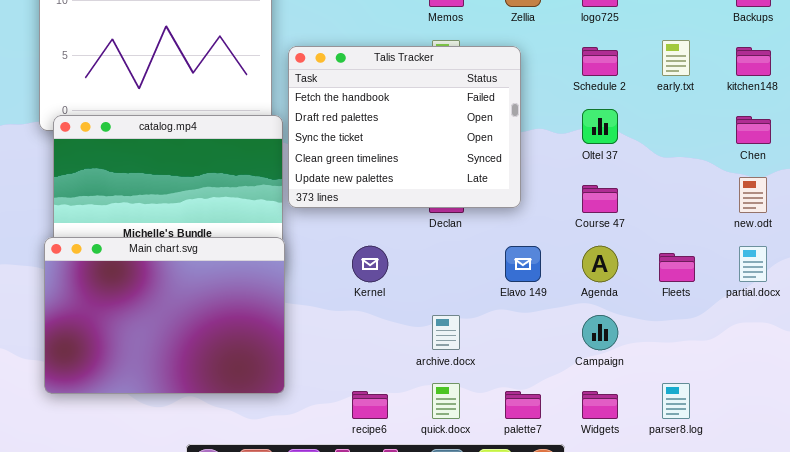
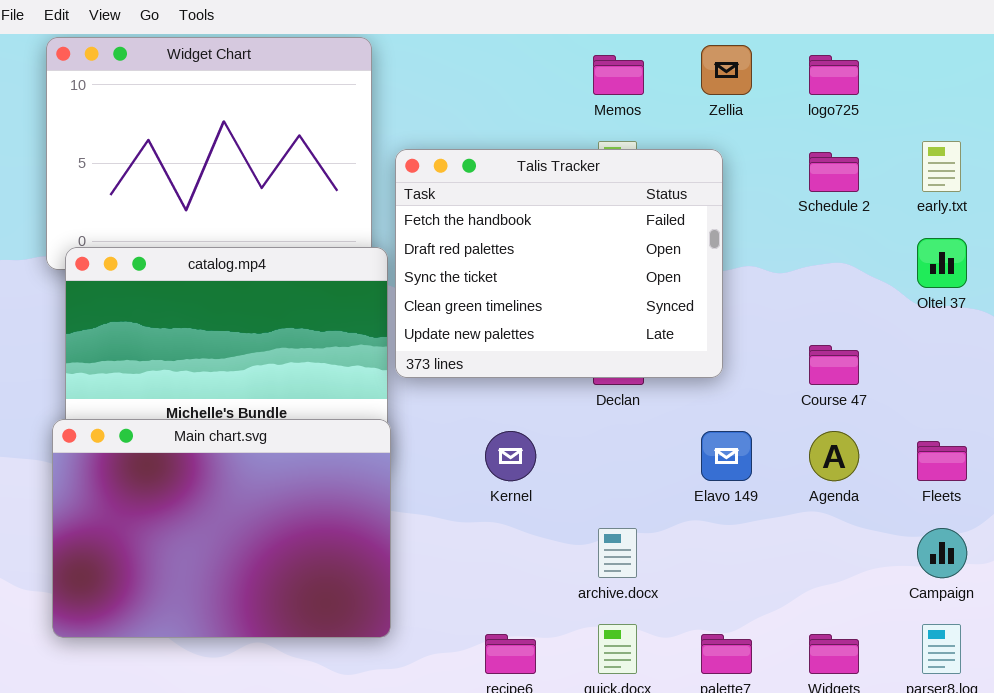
Oltel 37: [582,109,618,144] -> [917,238,967,288], moved
Campaign: [582,315,618,350] -> [917,528,967,578], moved

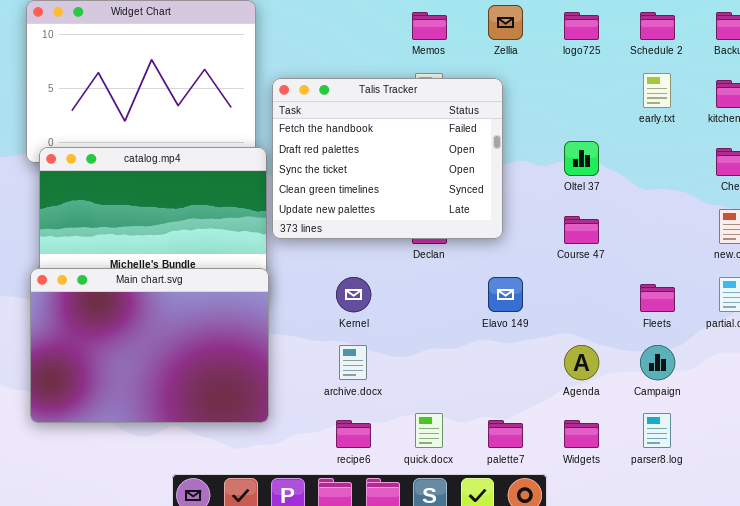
Schedule 2: [809,152,859,192] -> [640,12,675,40], moved
Oltel 37: [917,238,967,288] -> [564,141,599,176], moved
Agenda: [809,431,859,481] -> [564,345,599,380], moved
archive.docx: [598,528,637,578] -> [339,345,367,380], moved

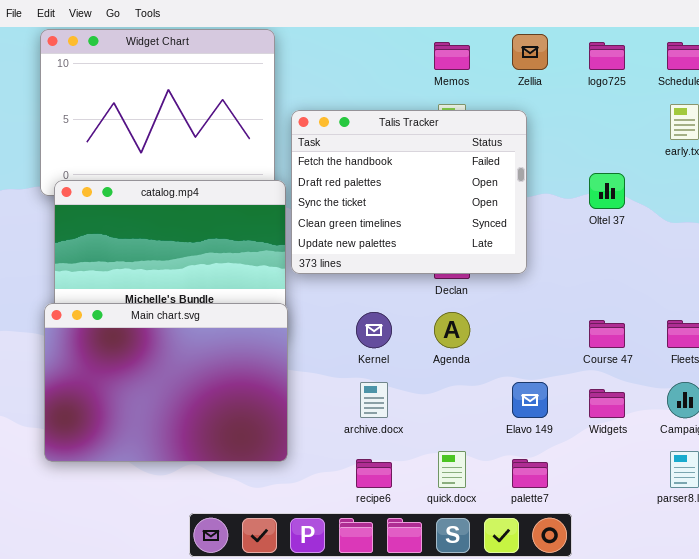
Course 47: [564,216,599,244] -> [589,320,625,348], moved
Elavo 149: [488,277,523,312] -> [512,382,548,418], moved
Agenda: [564,345,599,380] -> [434,312,470,348], moved
Widgets: [564,420,599,448] -> [589,389,625,418], moved

